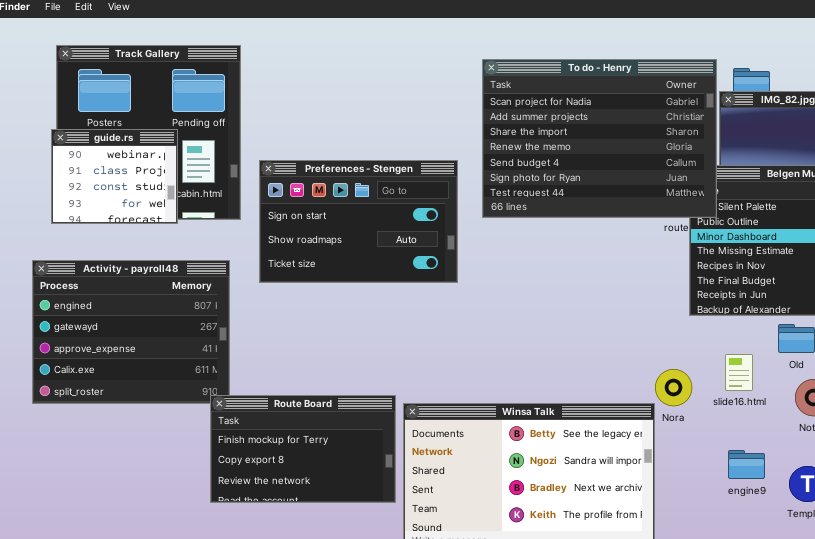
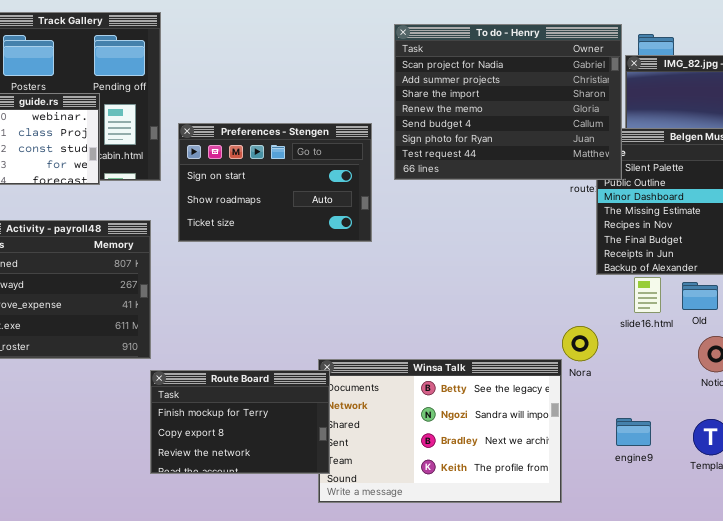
slide16.html: [725,354,753,391] -> [634,277,661,313], moved
Route Board: [210,395,396,503] -> [150,370,330,474], moved
engine9: [728,450,765,479] -> [616,418,651,446], moved

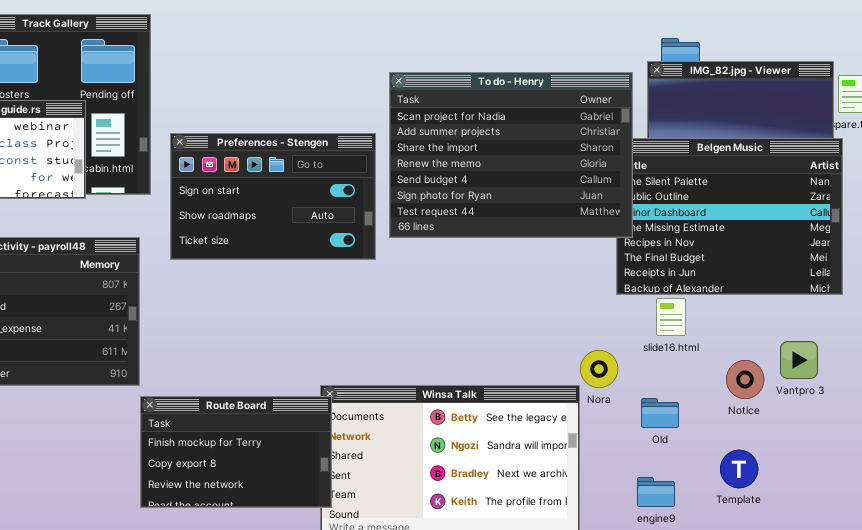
To do - Henry: [394,24,622,180] -> [389,72,633,238], moved
Old: [682,282,718,310] -> [641,398,679,428], moved
engine9: [616,418,651,446] -> [637,477,675,507], moved

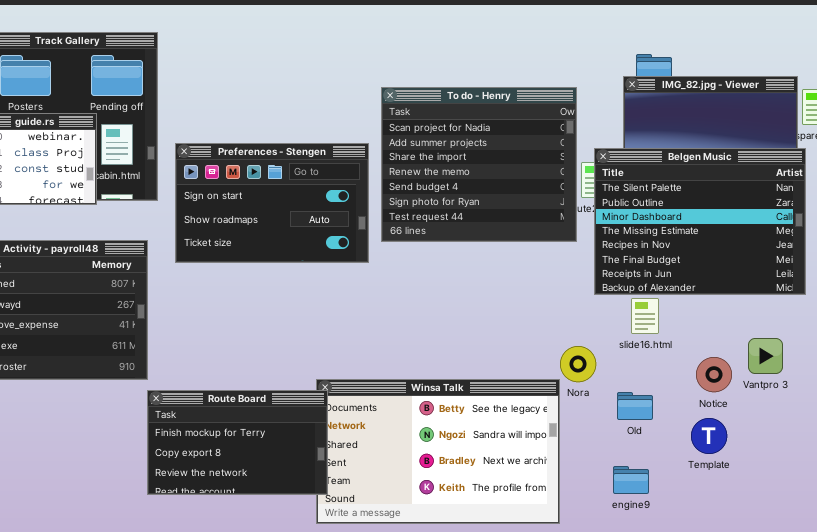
To do - Henry: [389,72,633,238] -> [381,87,577,242], resized
Template: [720,450,758,488] -> [691,418,727,454], moved

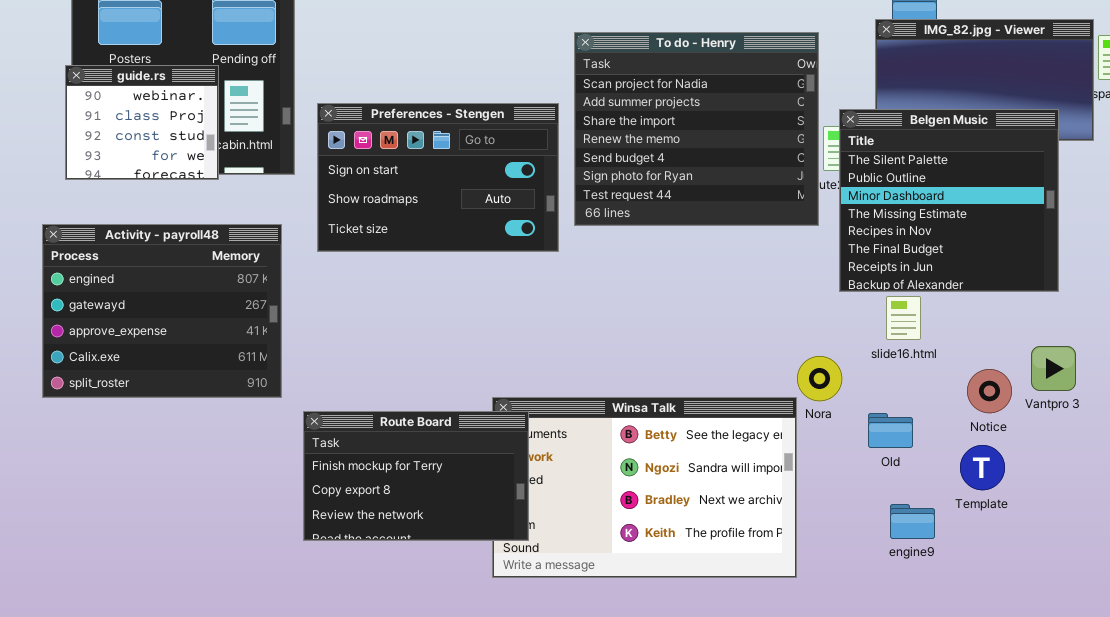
Belgen Music: [594,148,806,295] -> [839,109,1059,292], resized
Route Board: [147,390,328,495] -> [303,411,529,541], moved
engine9: [613,466,649,494] -> [890,504,935,539], moved

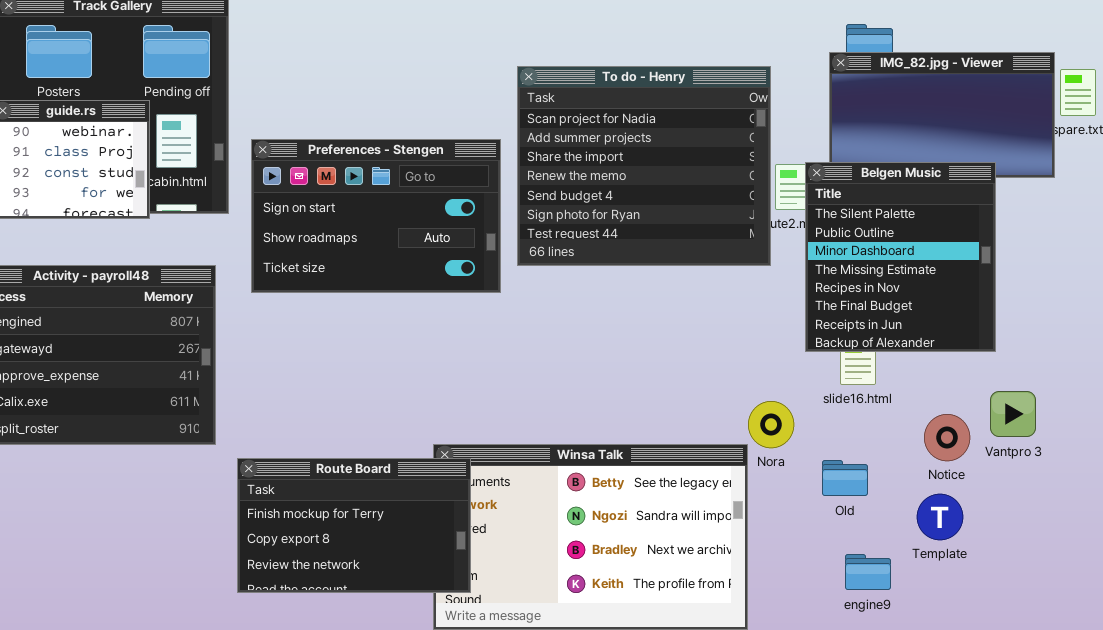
Belgen Music: [839,109,1059,292] -> [805,162,996,352], moved, resized

